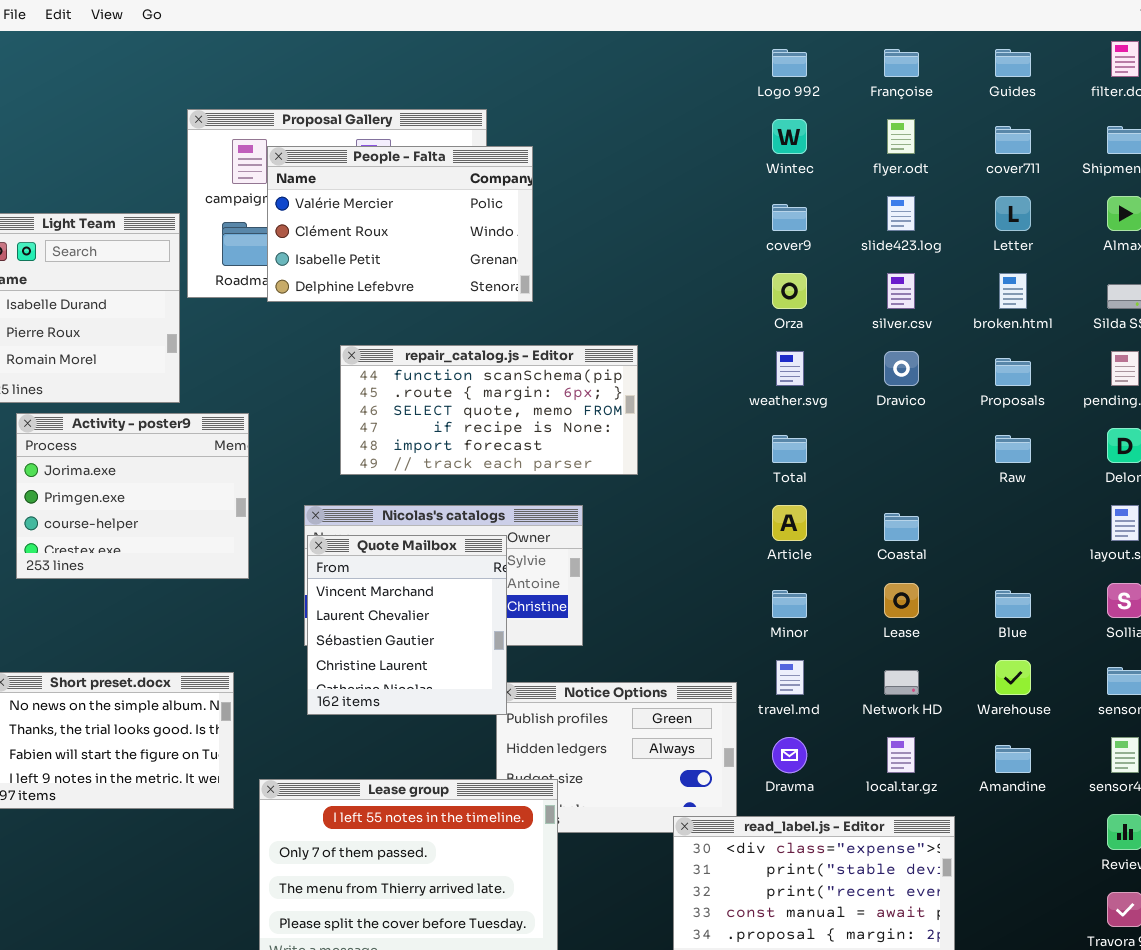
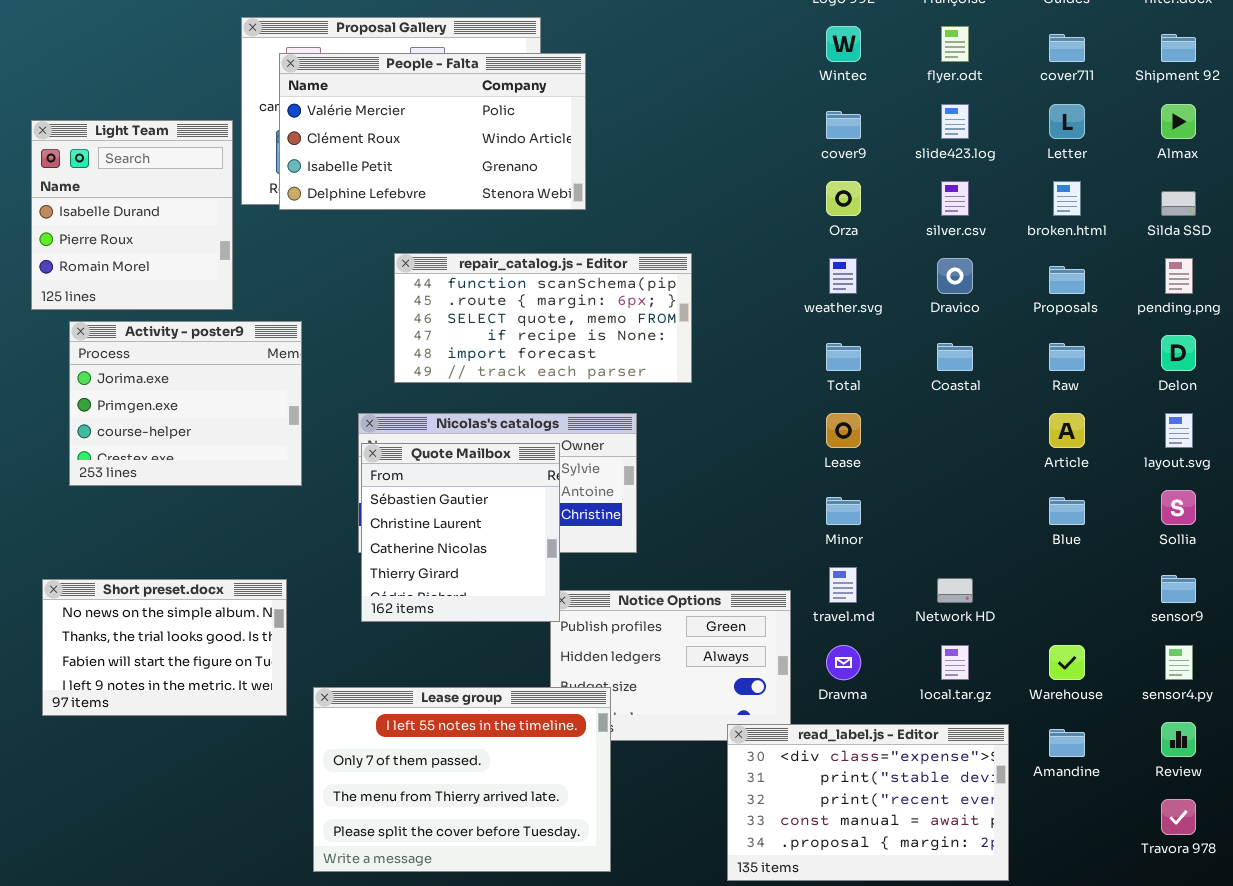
People - Falta: [267,146,533,302] -> [279,53,586,210], resized
Article: [772,505,807,541] -> [1049,413,1085,448], moved
Coastal: [884,513,919,541] -> [937,343,973,371], moved
Quote Mailbox: [307,535,507,715] -> [361,443,560,622], scrolled down 2 rows
Lease: [884,583,919,618] -> [826,413,861,448], moved
Warehouse: [995,660,1031,695] -> [1049,645,1085,680], moved
Amandine: [995,745,1031,773] -> [1049,729,1085,757], moved

